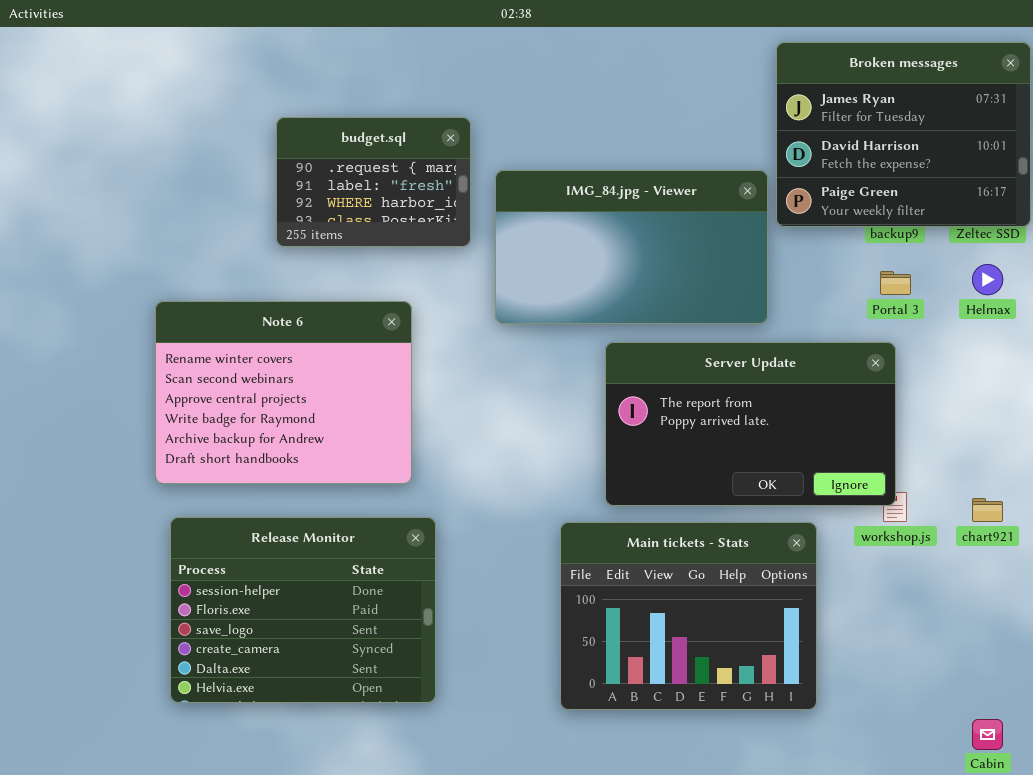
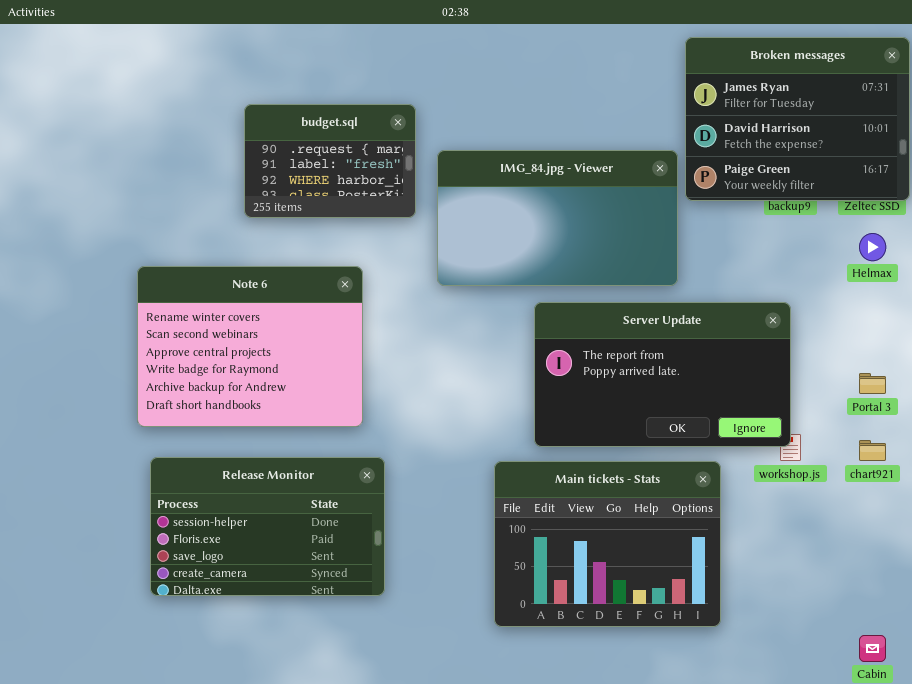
Portal 3: [880,271,911,295] -> [859,373,886,394], moved
Release Monitor: [170,517,436,703] -> [150,457,385,596], resized

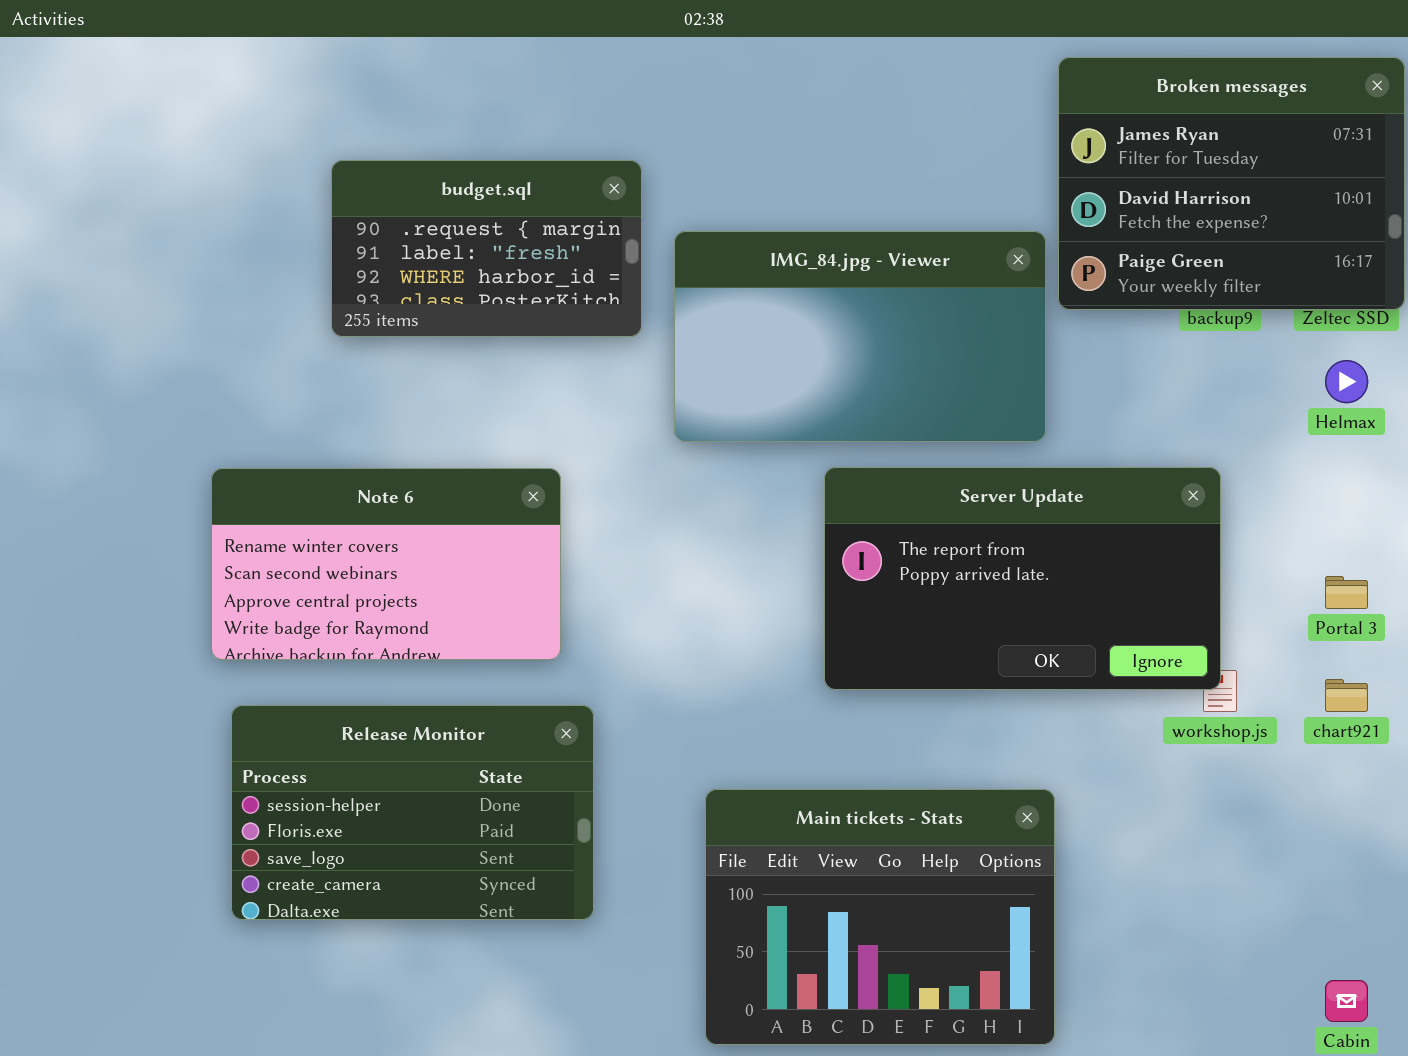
budget.sql: [244,104,416,218] -> [331,160,642,337], resized
Note 6: [137,266,363,427] -> [211,468,561,660], resized
Main tickets - Stats: [494,461,721,627] -> [705,789,1055,1045], moved

